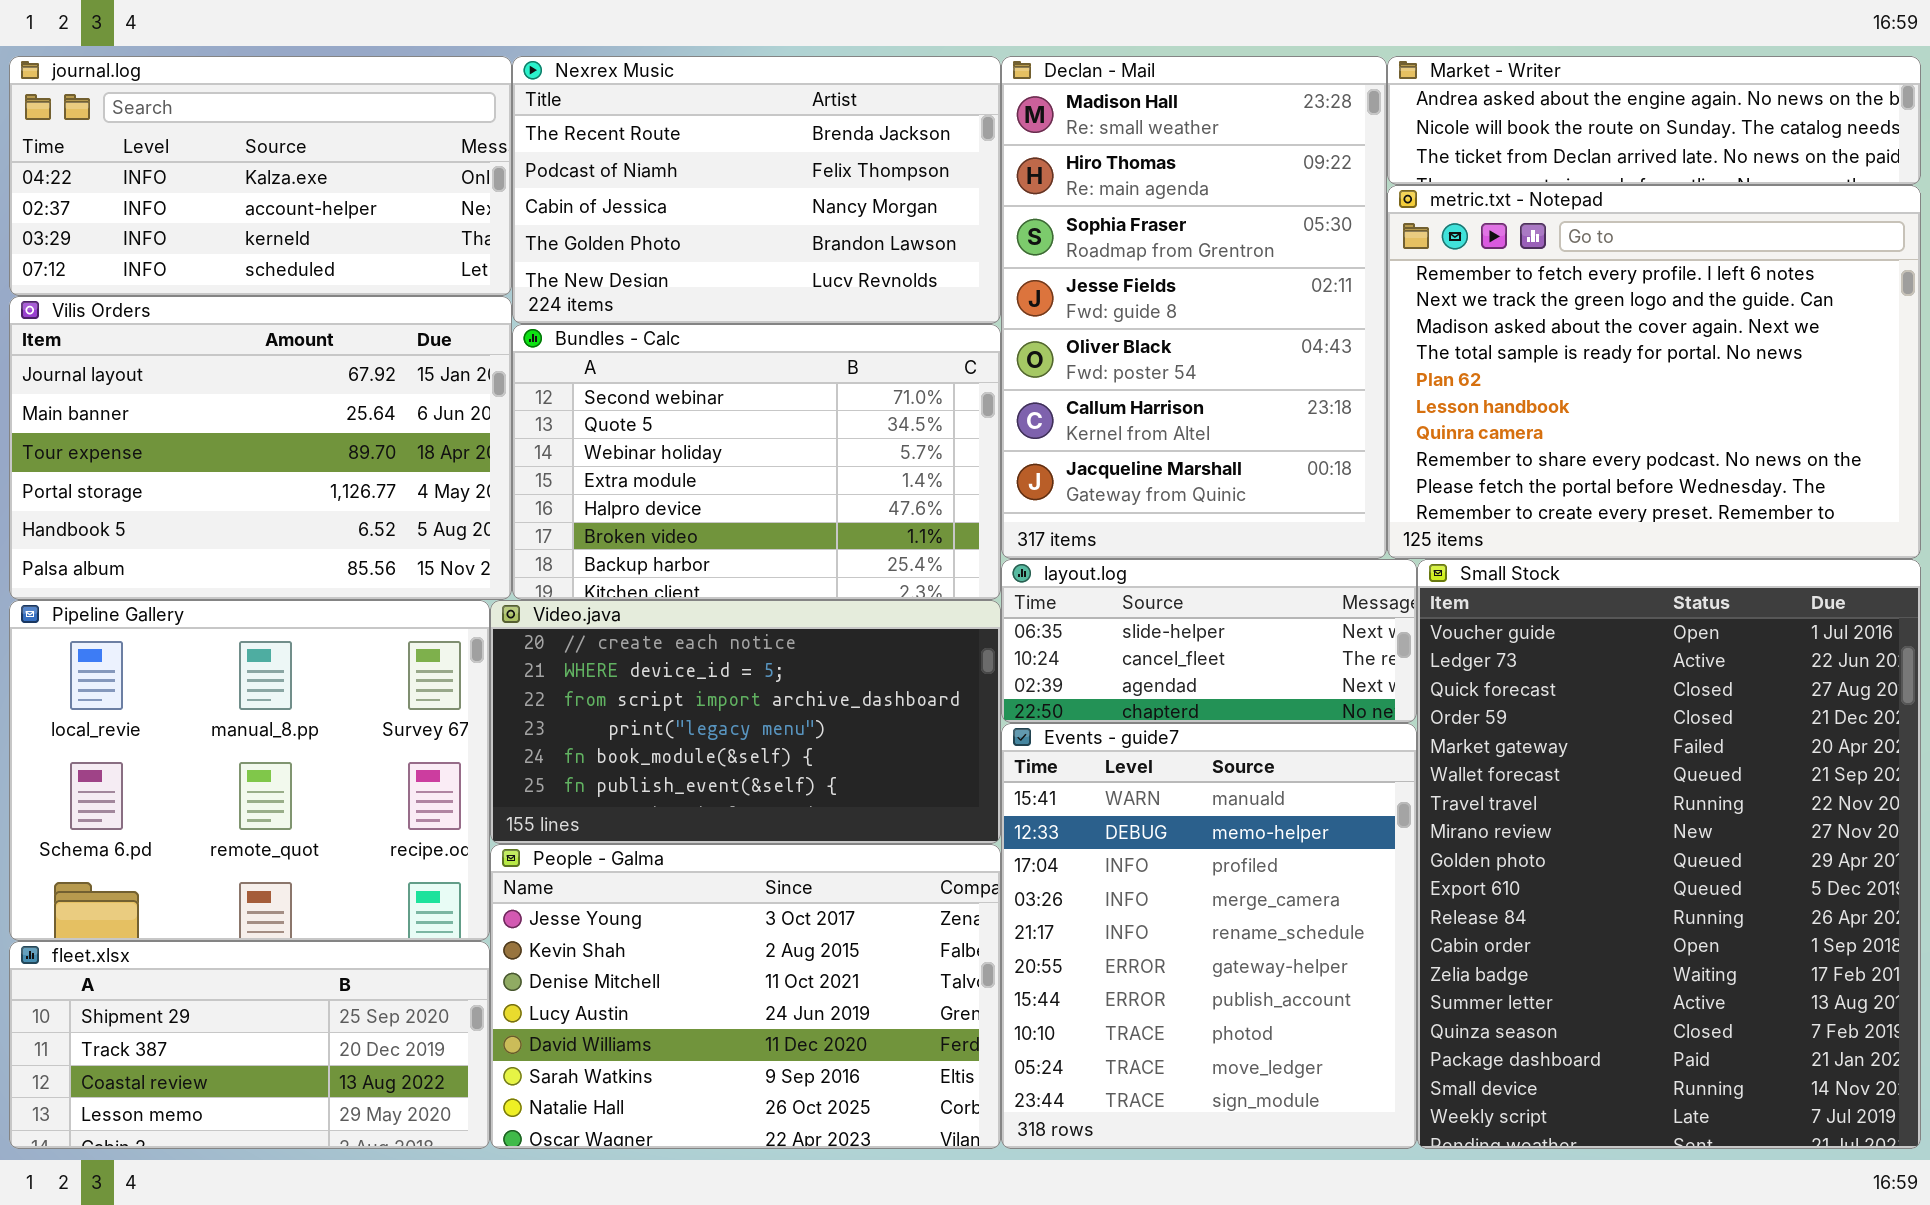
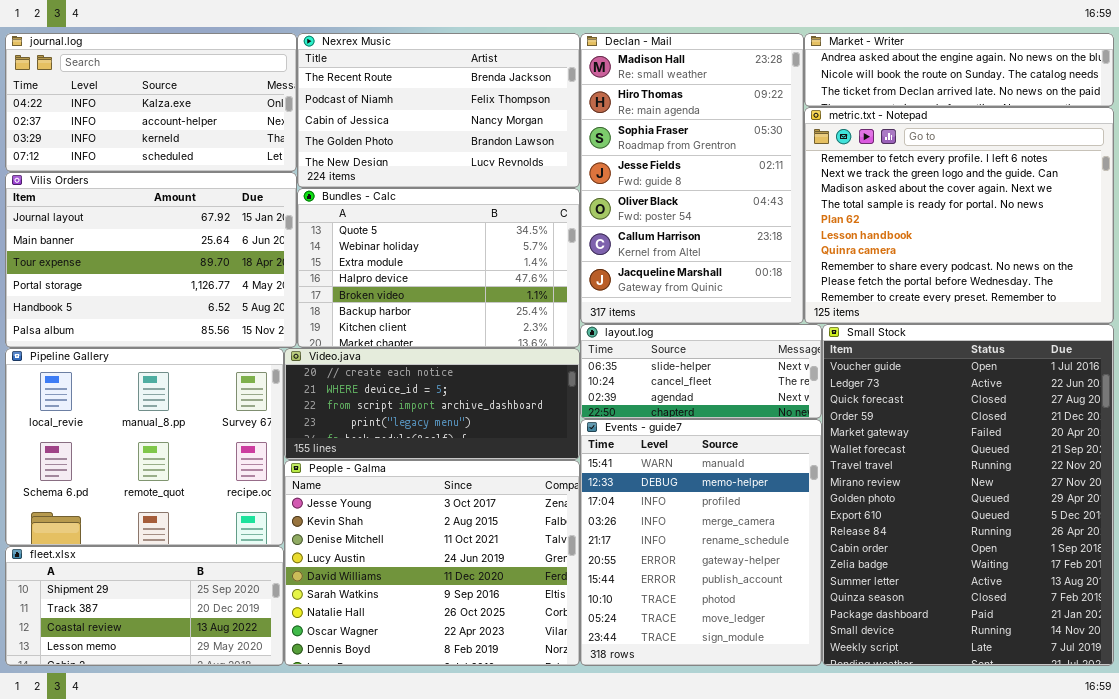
Bundles - Calc: [512,324,1001,600] -> [297,188,580,348], scrolled down 1 row
Video.java: [490,600,1001,844] -> [284,348,580,460], resized
People - Galma: [490,844,1001,1149] -> [284,460,580,666], resized

